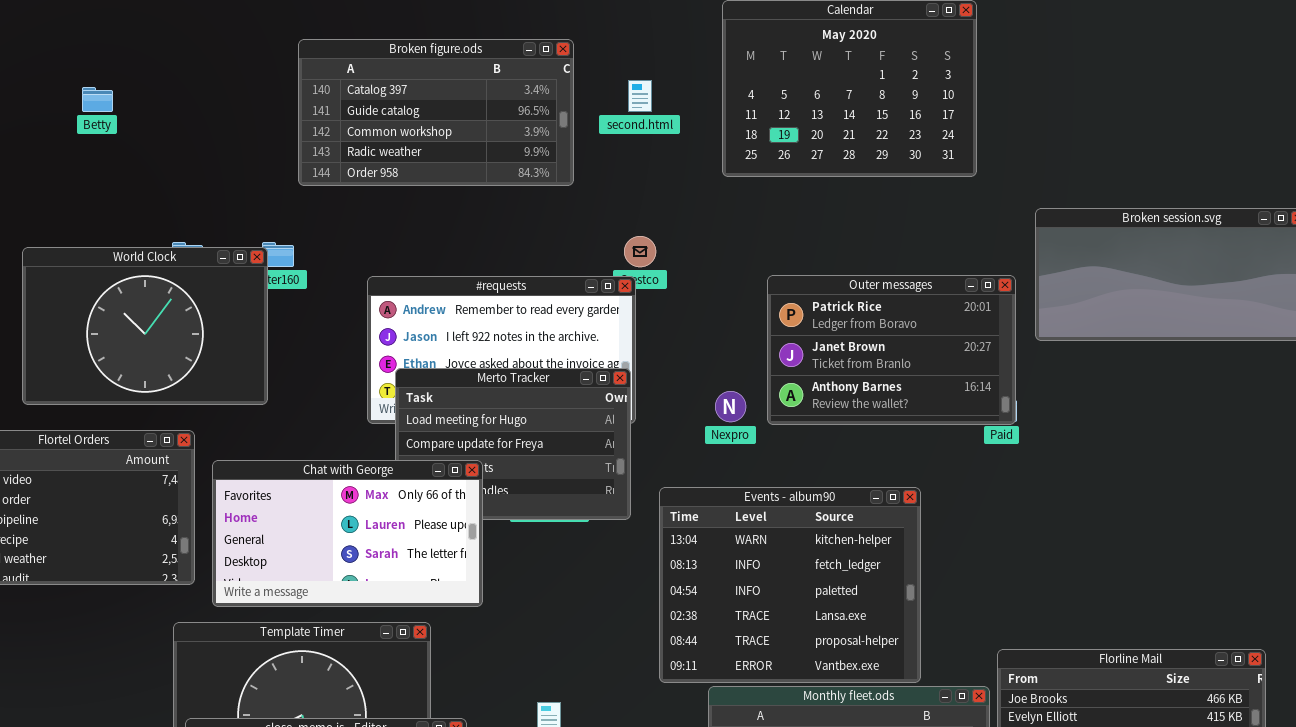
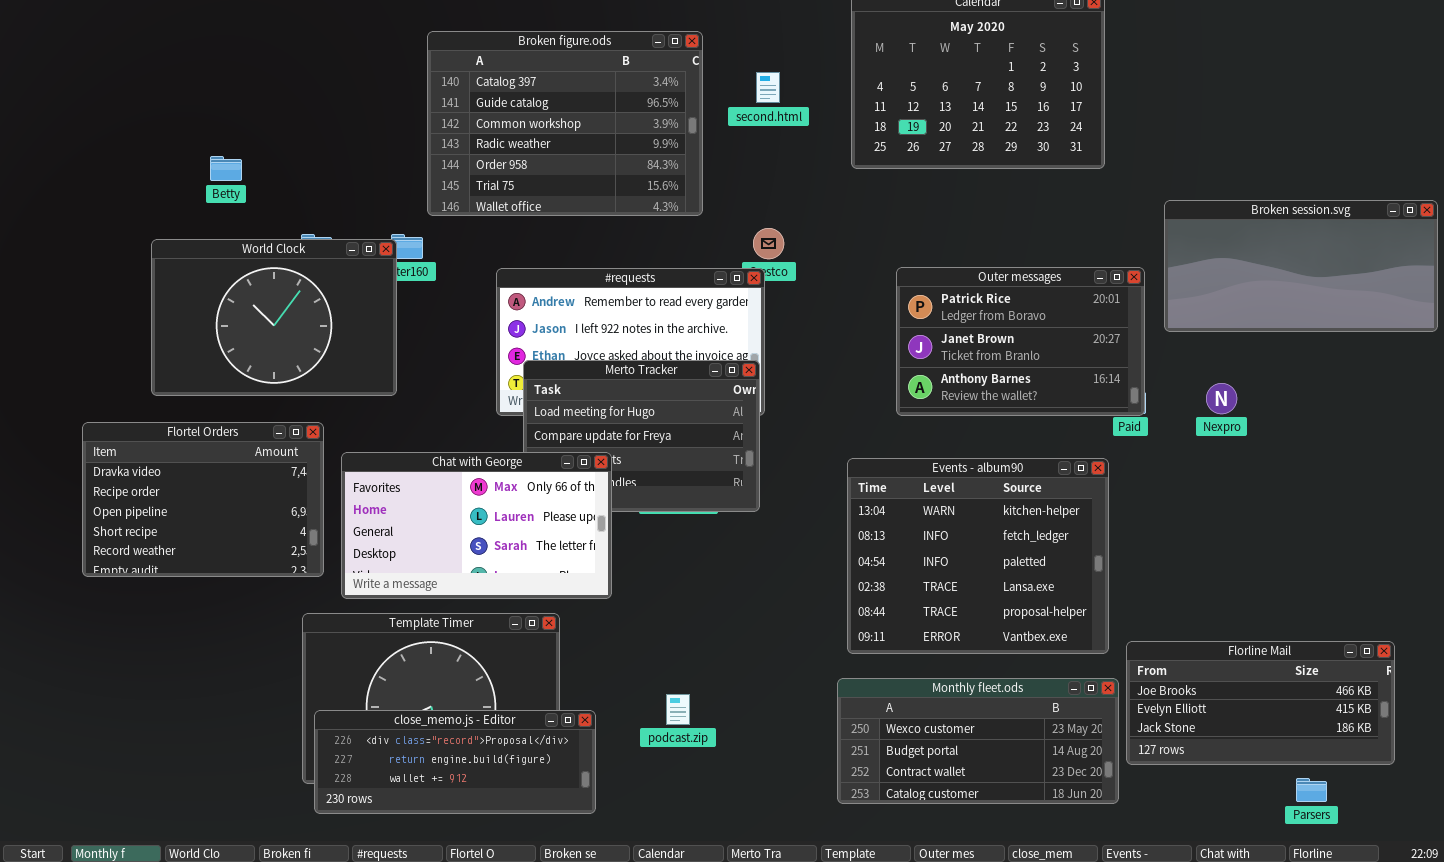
Broken figure.ods: [298,39,574,186] -> [427,31,703,216], resized
Betty: [82,87,113,112] -> [210,156,242,181], moved
Nexpro: [715,391,746,422] -> [1206,383,1237,414], moved
Events - album90: [659,487,921,683] -> [847,458,1109,654], moved

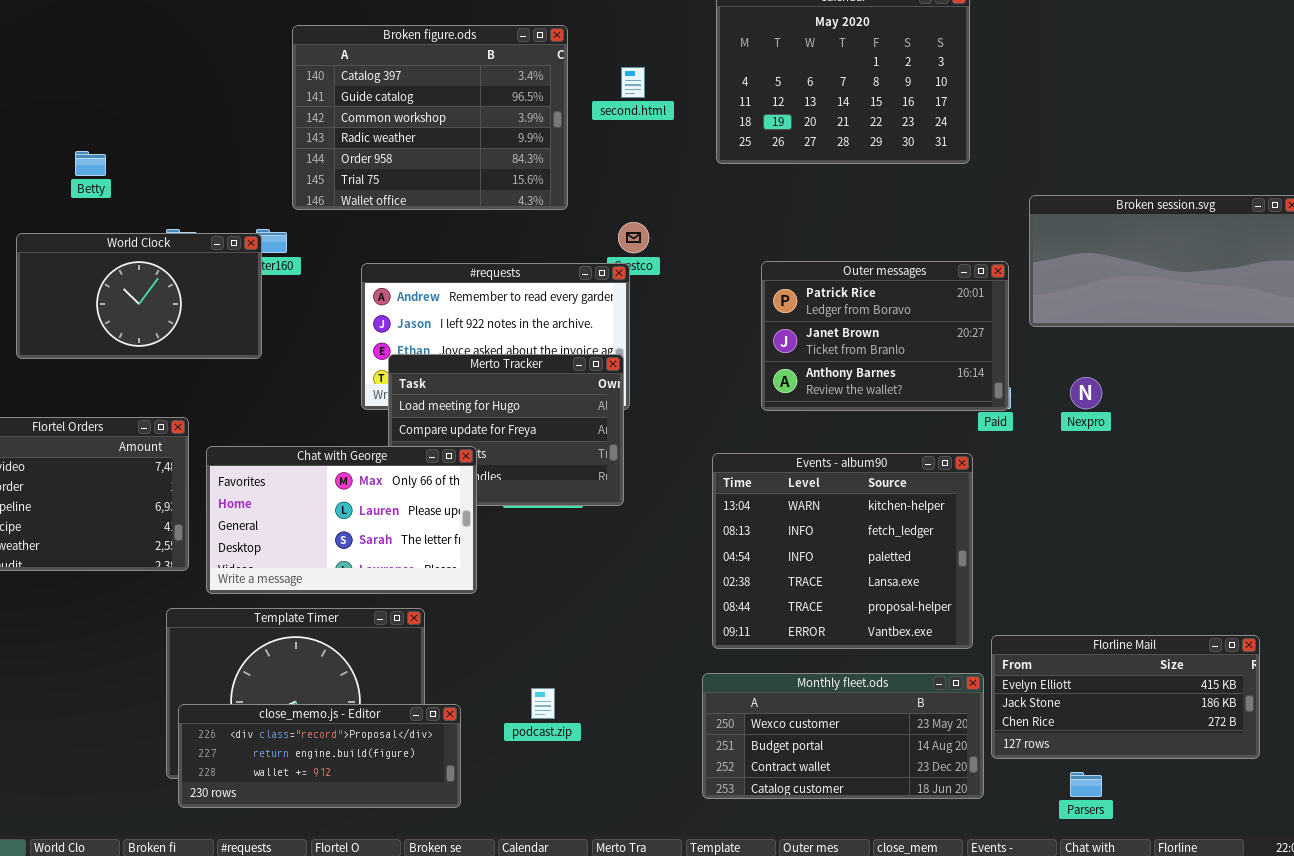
World Clock: [151,239,397,396] -> [16,233,262,359], resized
Florline Mail: [1126,641,1395,765] -> [991,635,1260,759], scrolled down 1 row
Parsers: [1296,778,1327,802] -> [1070,772,1102,797], moved

